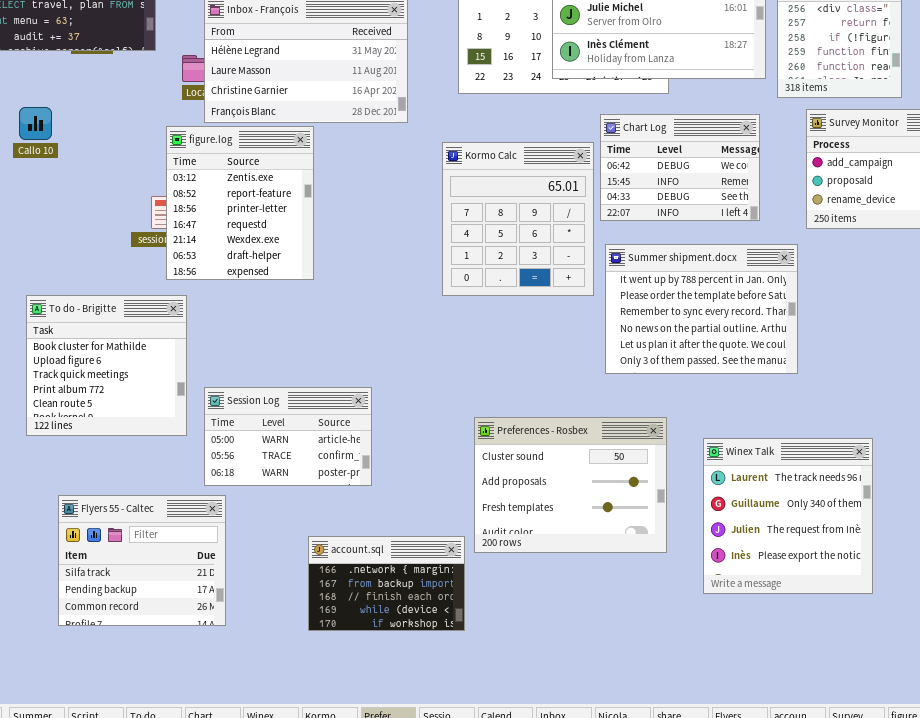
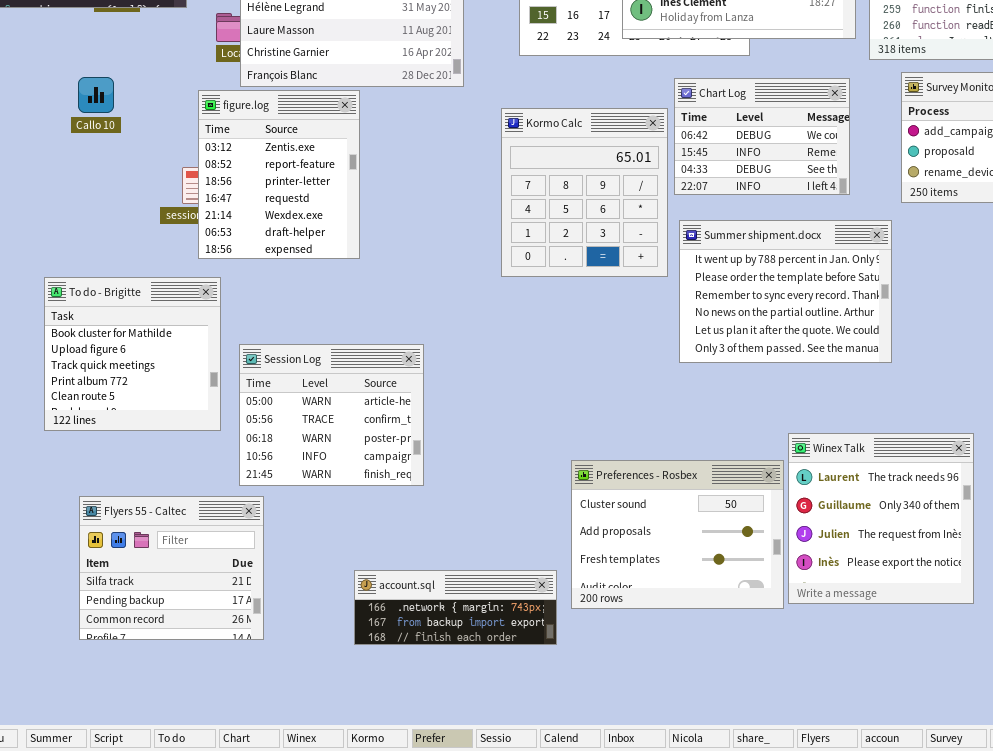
Callo 10: [19,107,52,140] -> [78,77,114,113], moved
Session Log: [204,387,372,486] -> [239,344,424,486], resized
Preferences - Rosbex: [474,417,667,553] -> [571,460,784,609], moved
account.sql: [308,536,465,631] -> [354,570,557,645], resized

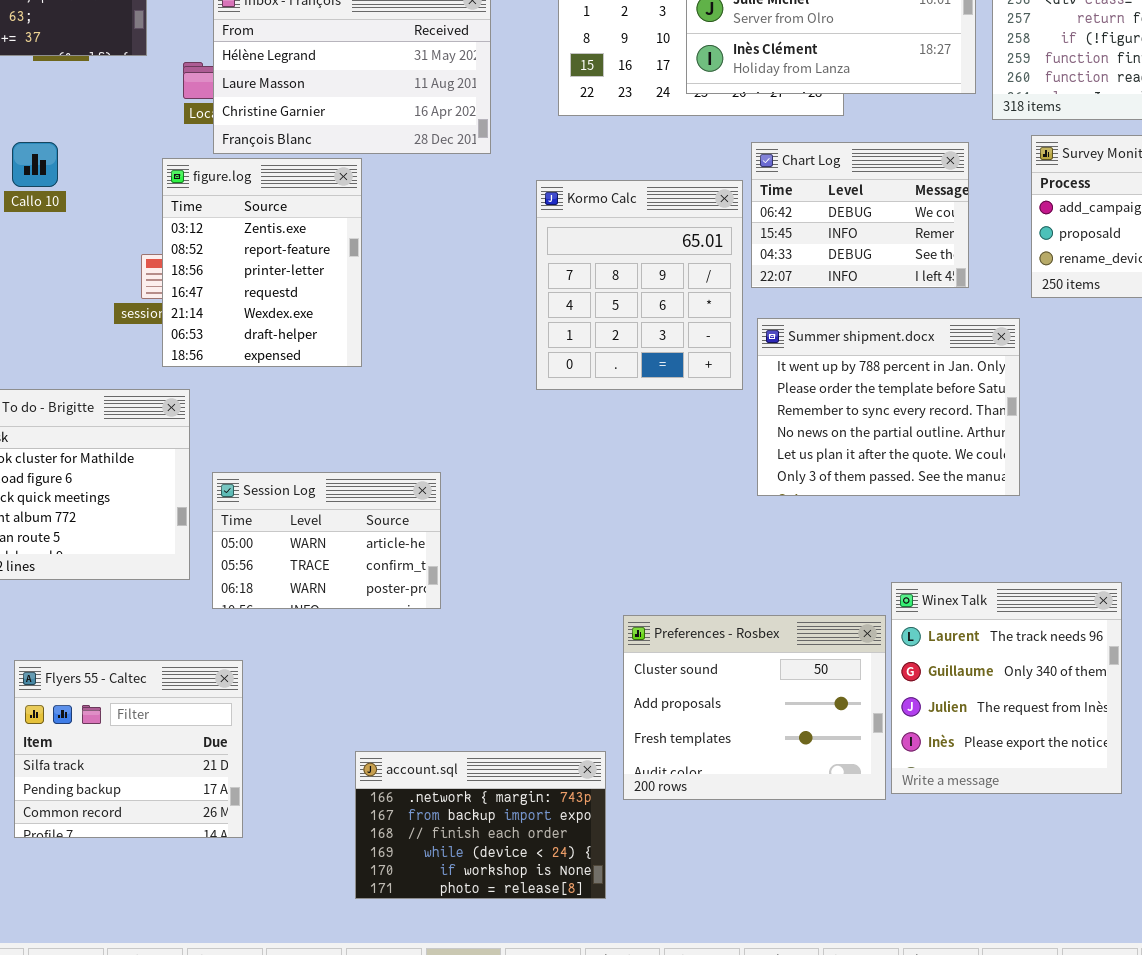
Session Log: [239,344,424,486] -> [212,472,441,609], resized
account.sql: [354,570,557,645] -> [355,751,606,899], resized

